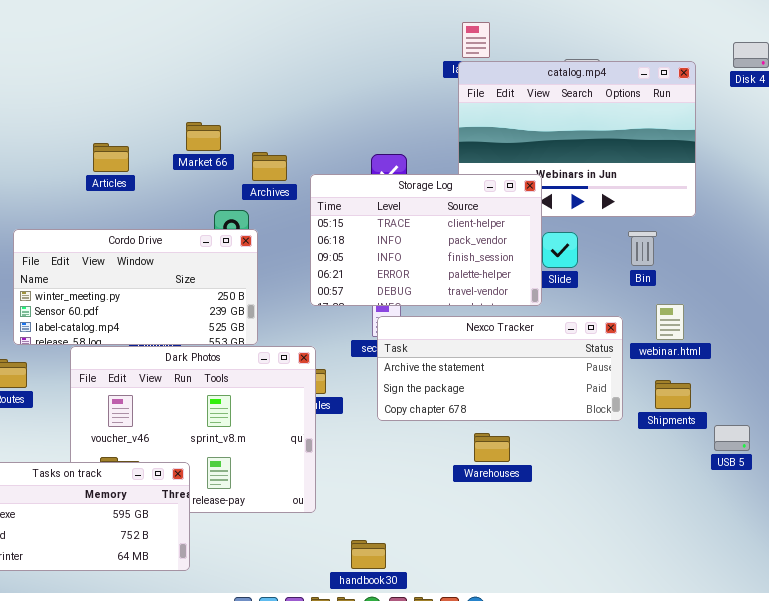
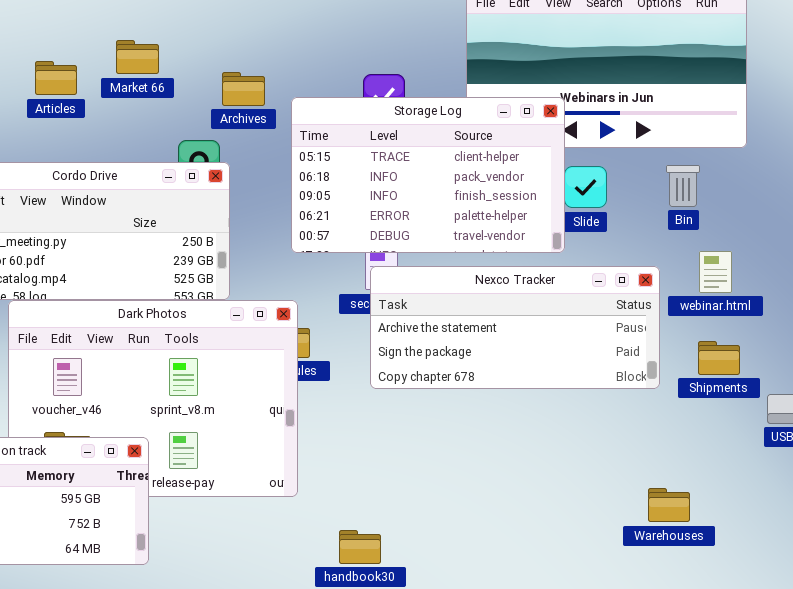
Market 66: [186,122,221,151] -> [116,40,159,74], moved
Warehouses: [474,433,510,462] -> [648,488,690,522], moved

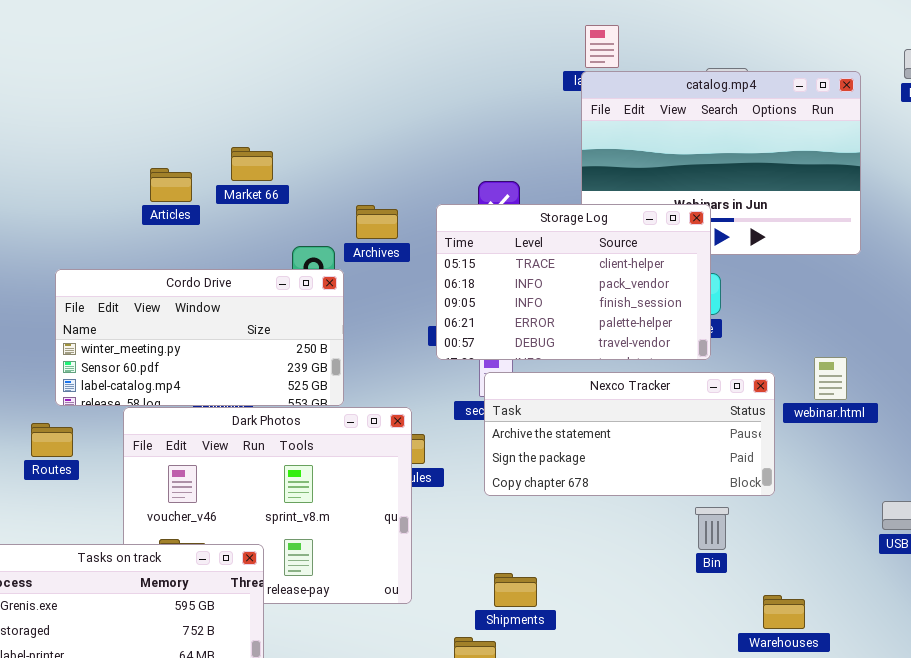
Archives: [222,72,265,106] -> [356,205,398,239], moved
Storage Log: [291,97,565,253] -> [436,204,711,360], moved
Bin: [666,165,700,207] -> [695,507,729,550], moved
Shipments: [698,341,740,375] -> [494,573,537,607], moved

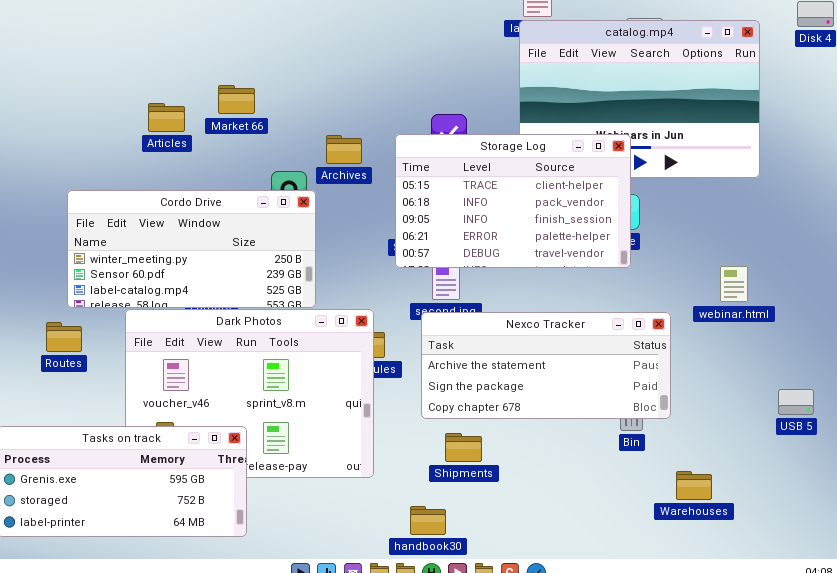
Nexco Tracker: [484,372,775,496] -> [421,312,671,419], moved
Shipments: [494,573,537,607] -> [445,433,482,462], moved

